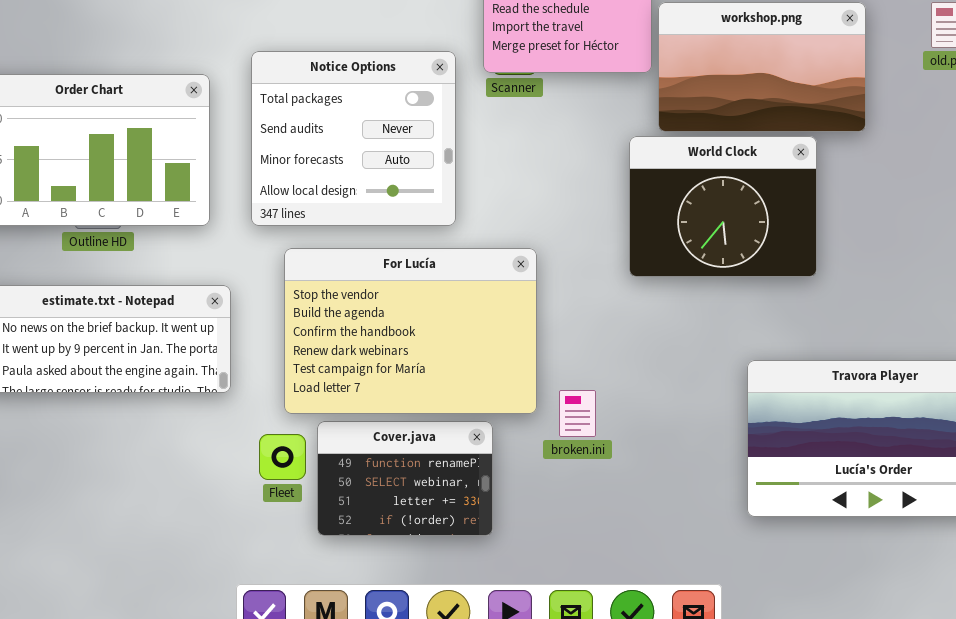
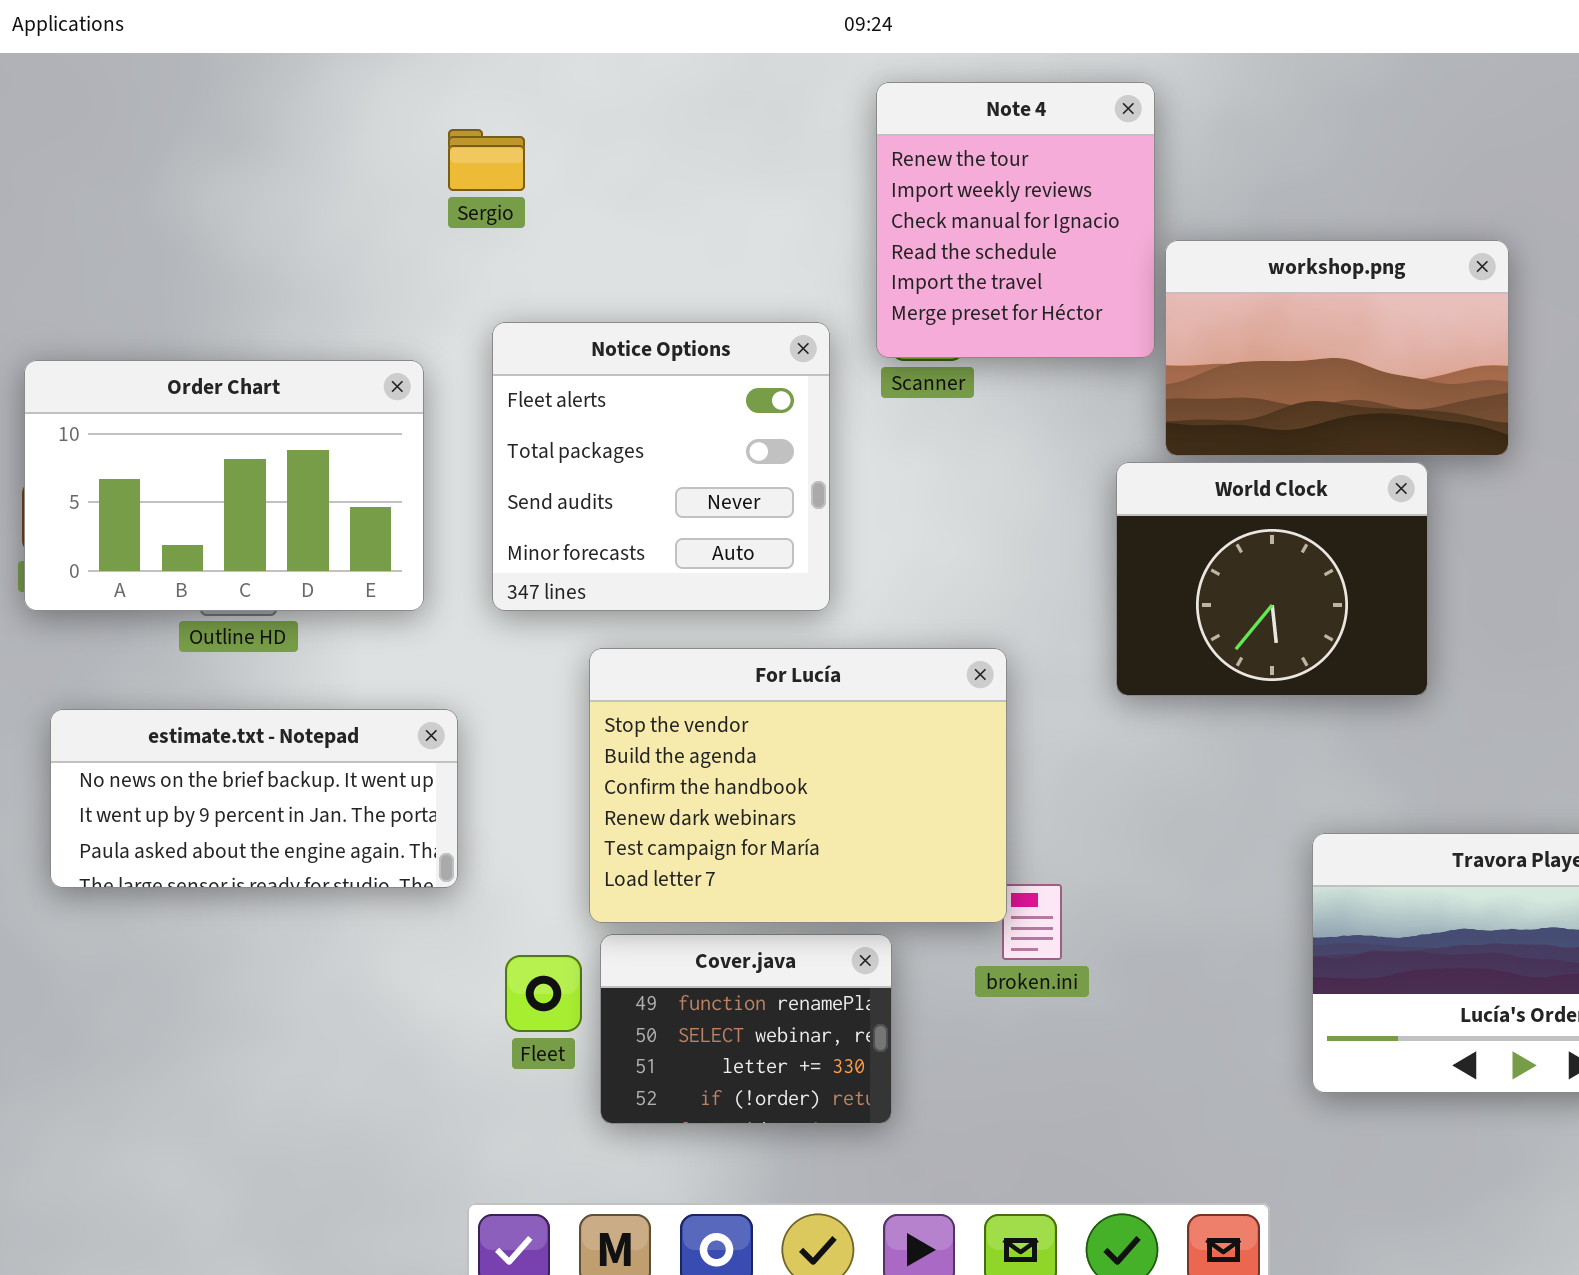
Notice Options: [251,51,456,226] -> [492,322,830,611], scrolled up 1 row
For Lucía: [284,248,537,414] -> [589,648,1007,923], moved

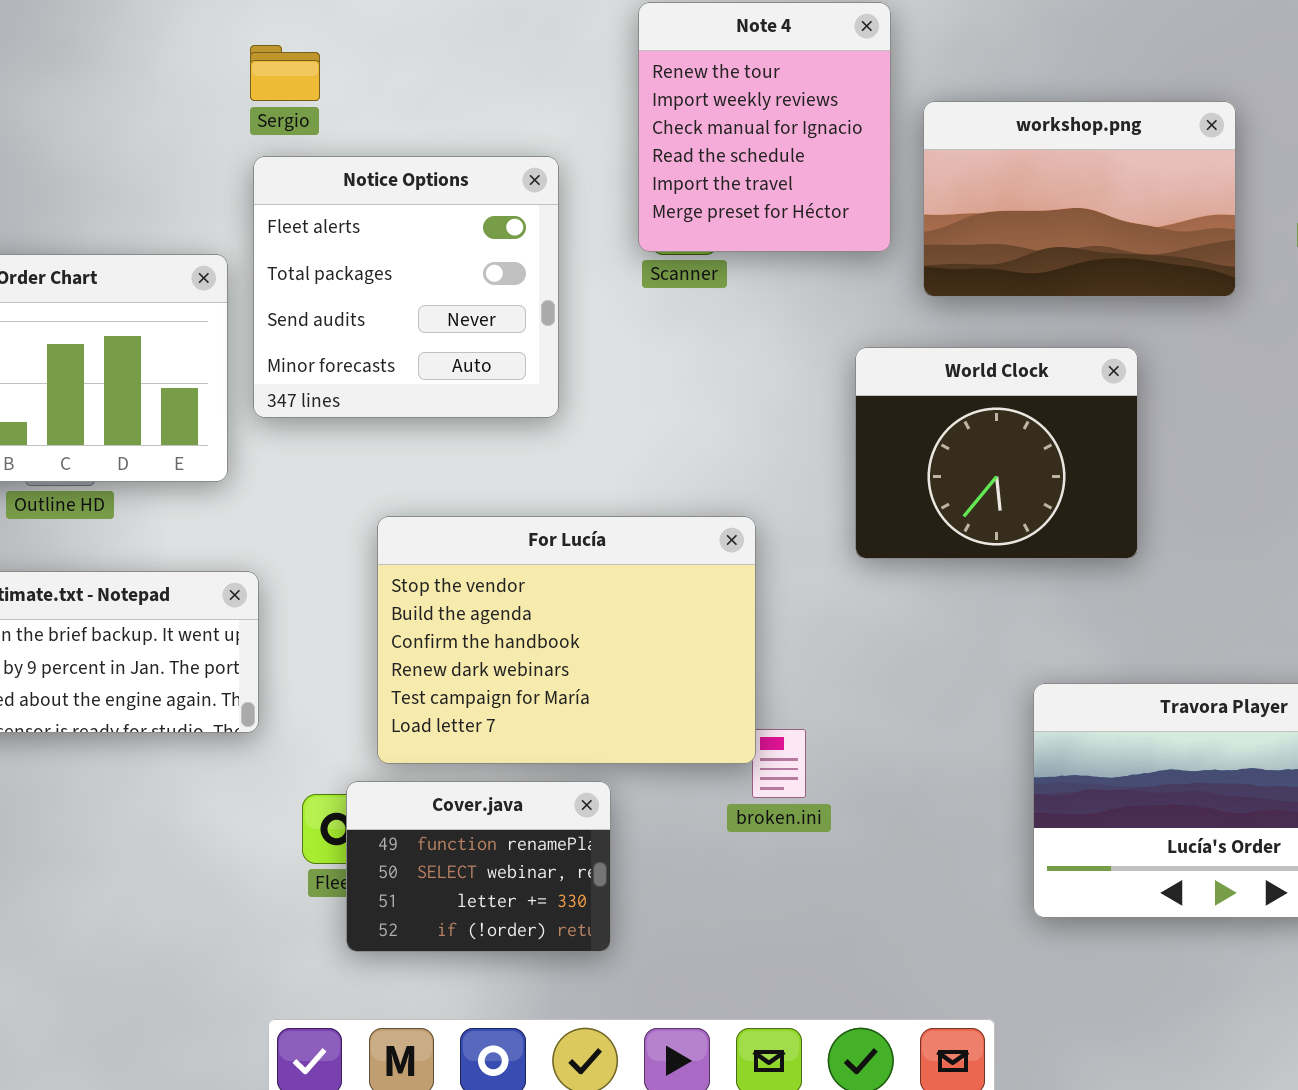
workshop.png: [1165,240,1509,456] -> [923,101,1236,297], moved
Notice Options: [492,322,830,611] -> [253,156,559,418], moved
Cover.java: [600,934,892,1124] -> [346,781,611,952], moved

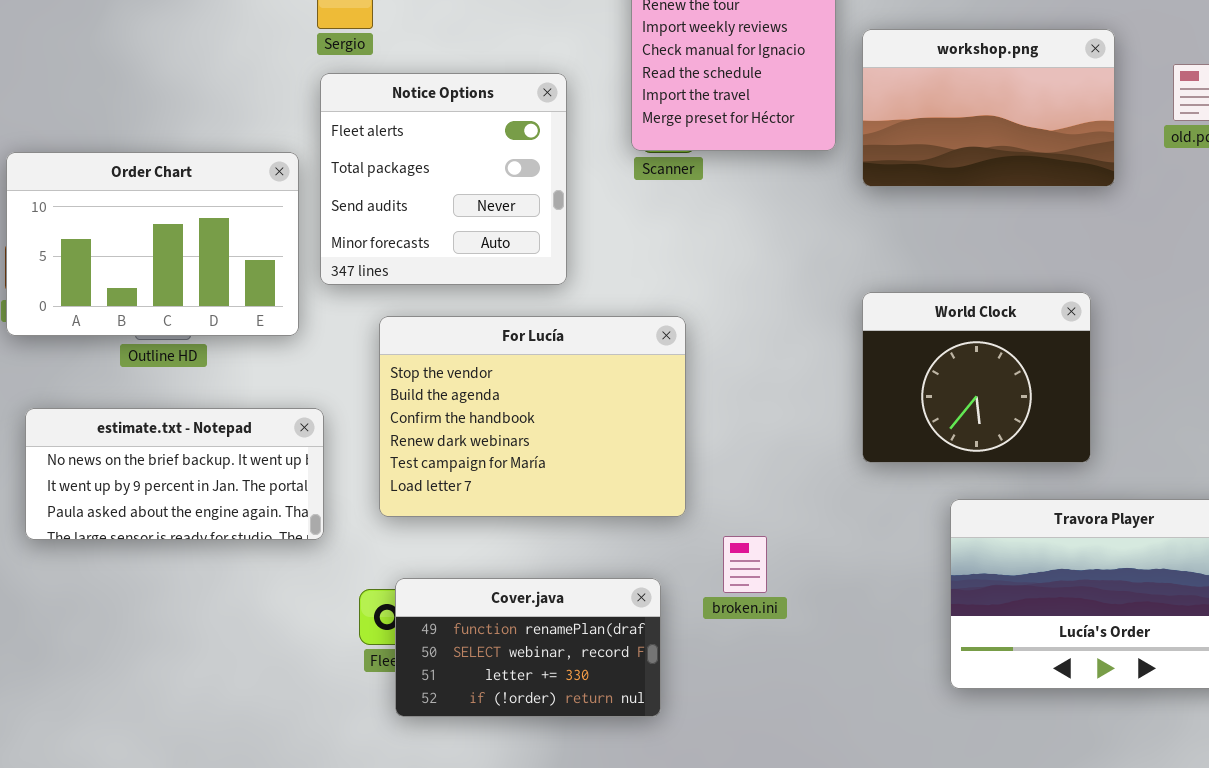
World Clock: [855,347,1138,559] -> [862,292,1091,463], moved
For Lucía: [377,516,756,764] -> [379,316,686,517], moved
Cover.java: [346,781,611,952] -> [395,578,661,717], resized

